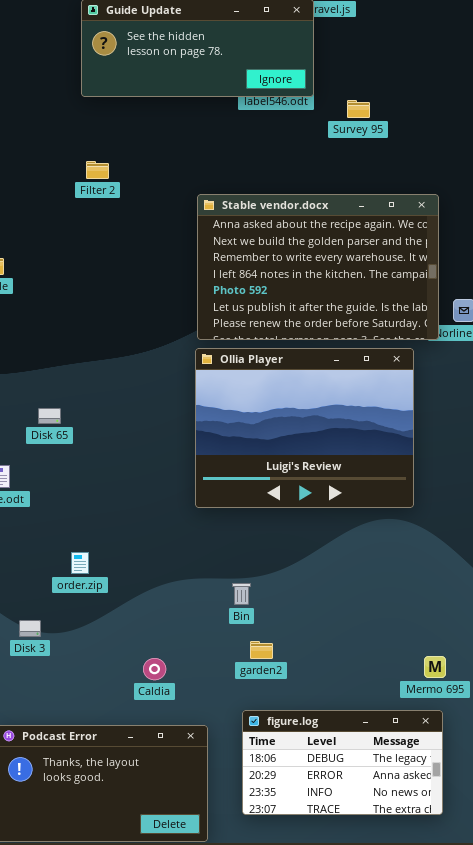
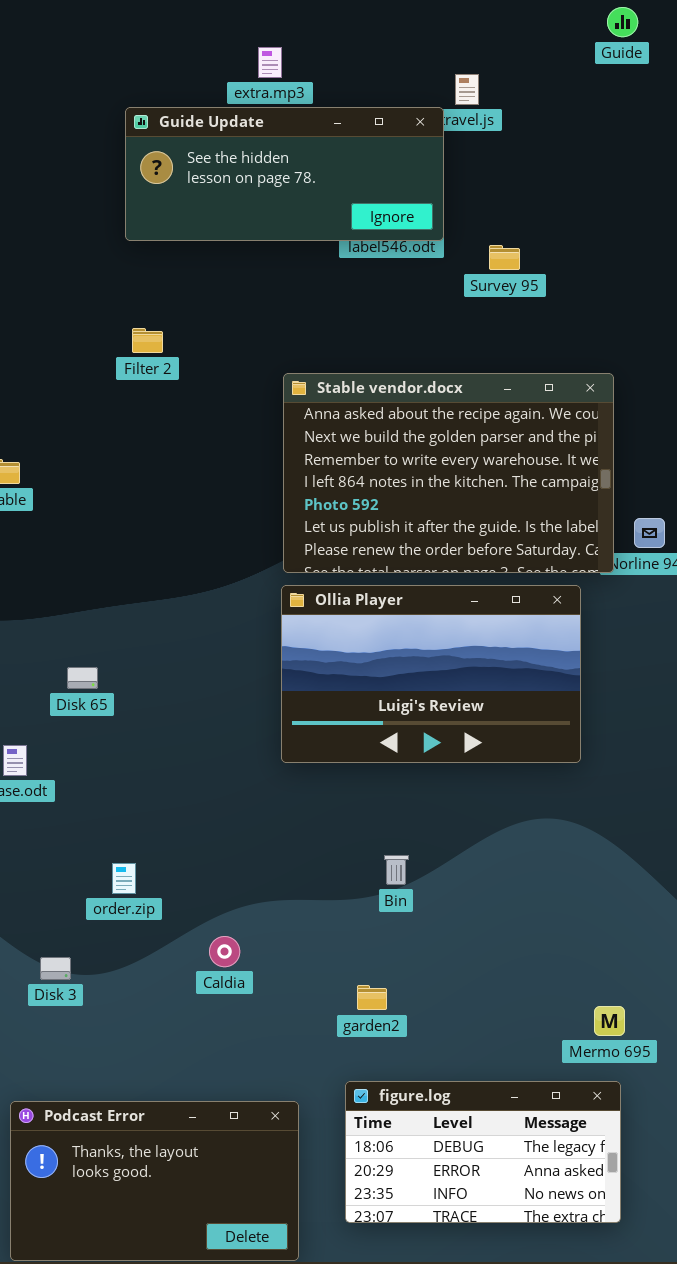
Ollia Player: [195,348,414,508] -> [281,585,581,763], resized
Bin: [232,583,251,605] -> [384,855,409,885], moved
Caldia: [143,658,166,680] -> [209,936,240,967], moved

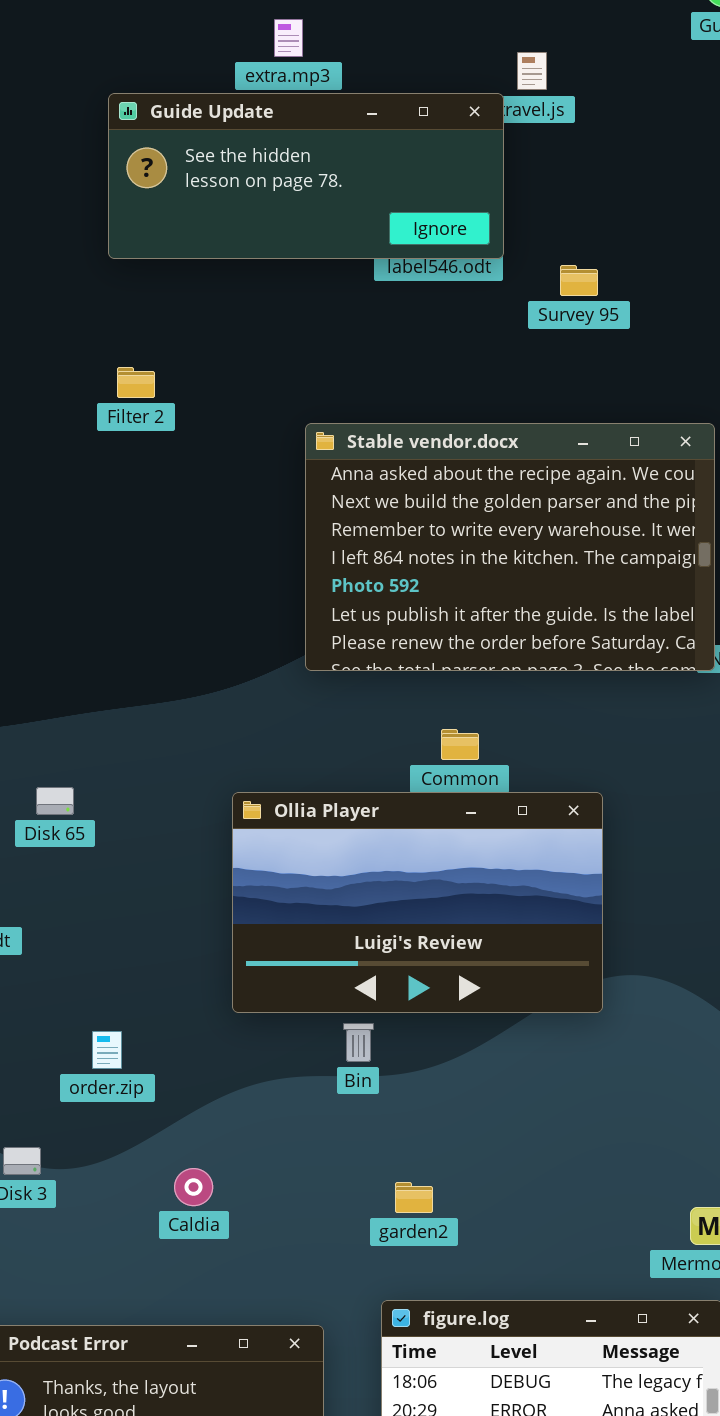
Ollia Player: [281,585,581,763] -> [232,792,603,1013], moved
Bin: [384,855,409,885] -> [343,1023,374,1062], moved
Caldia: [209,936,240,967] -> [174,1168,213,1206], moved

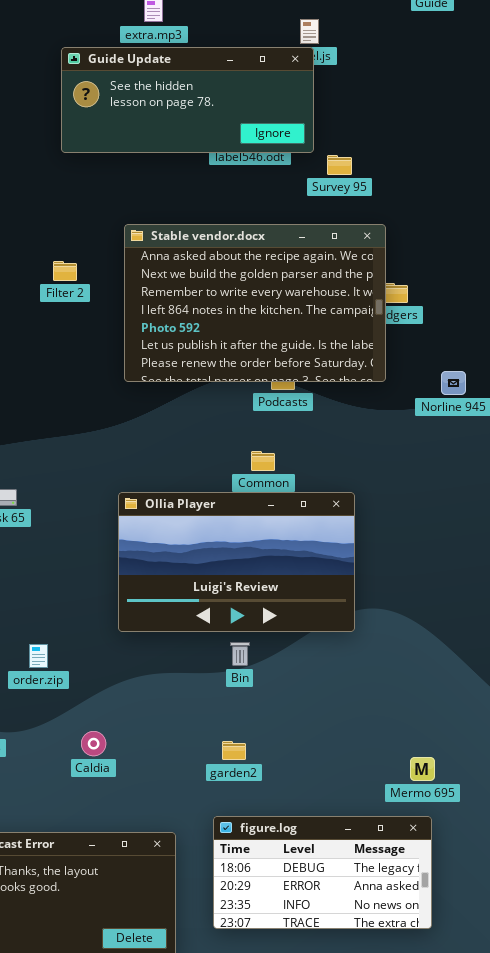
Guide Update: [108,93,504,259] -> [61,47,314,153], moved
Filter 2: [117,367,155,398] -> [53,261,77,281], moved
Stable vendor.docx: [305,423,715,671] -> [124,224,386,382], moved
Bin: [343,1023,374,1062] -> [230,642,250,666], moved

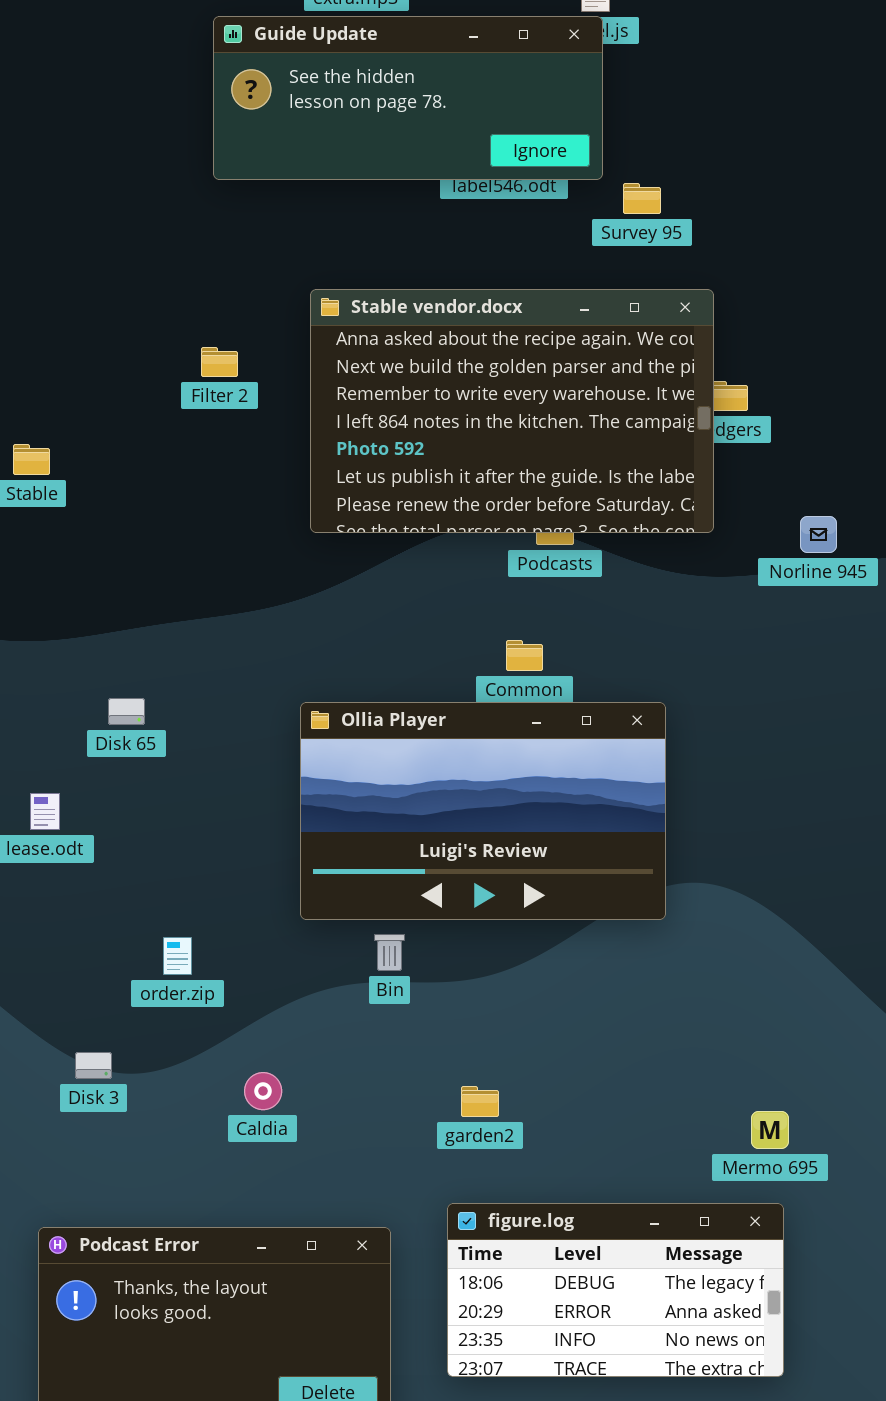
Bin: [230,642,250,666] -> [374,934,405,971], moved

